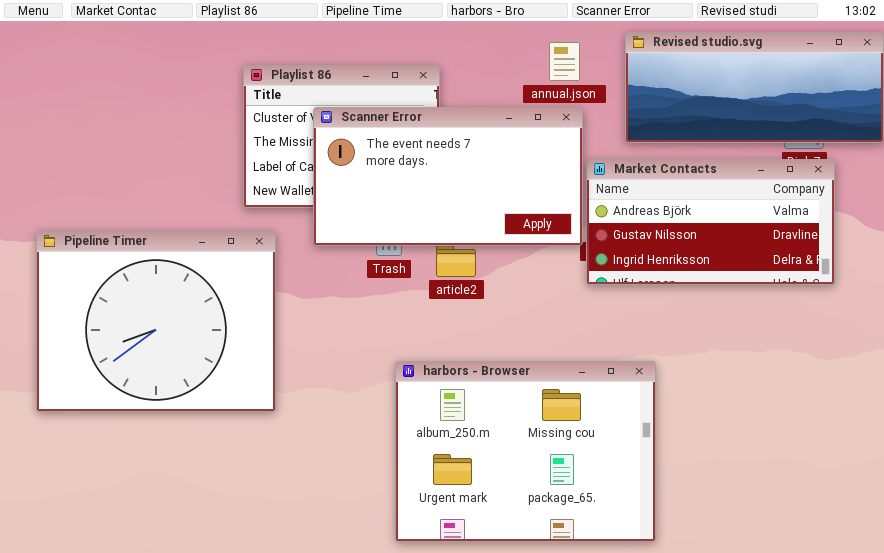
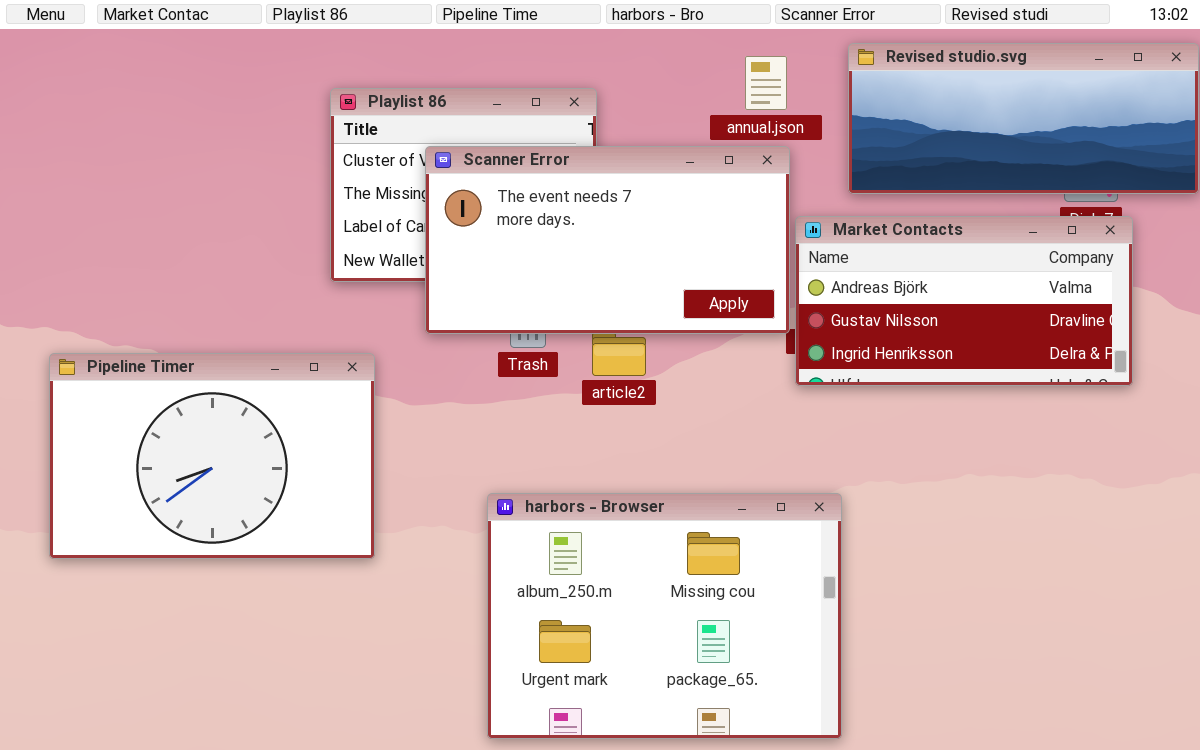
Pipeline Timer: [36,231,276,412] -> [49,353,375,559], resized
harbors - Browser: [395,361,656,542] -> [487,493,842,739], moved

